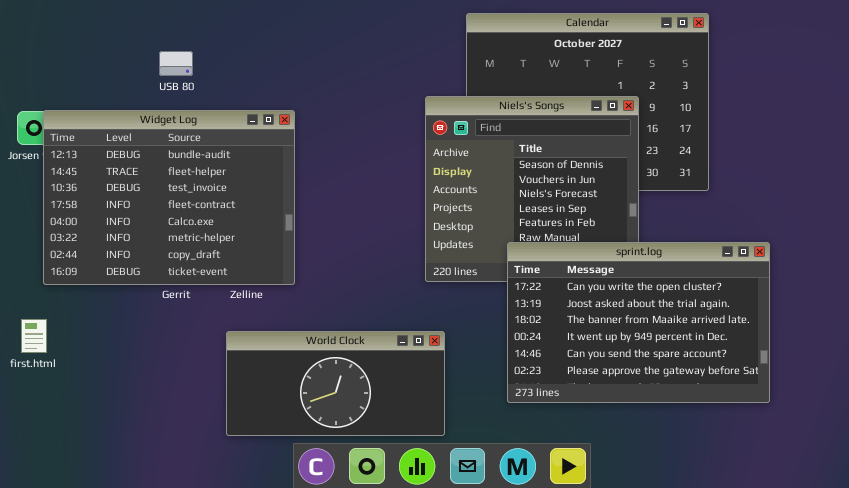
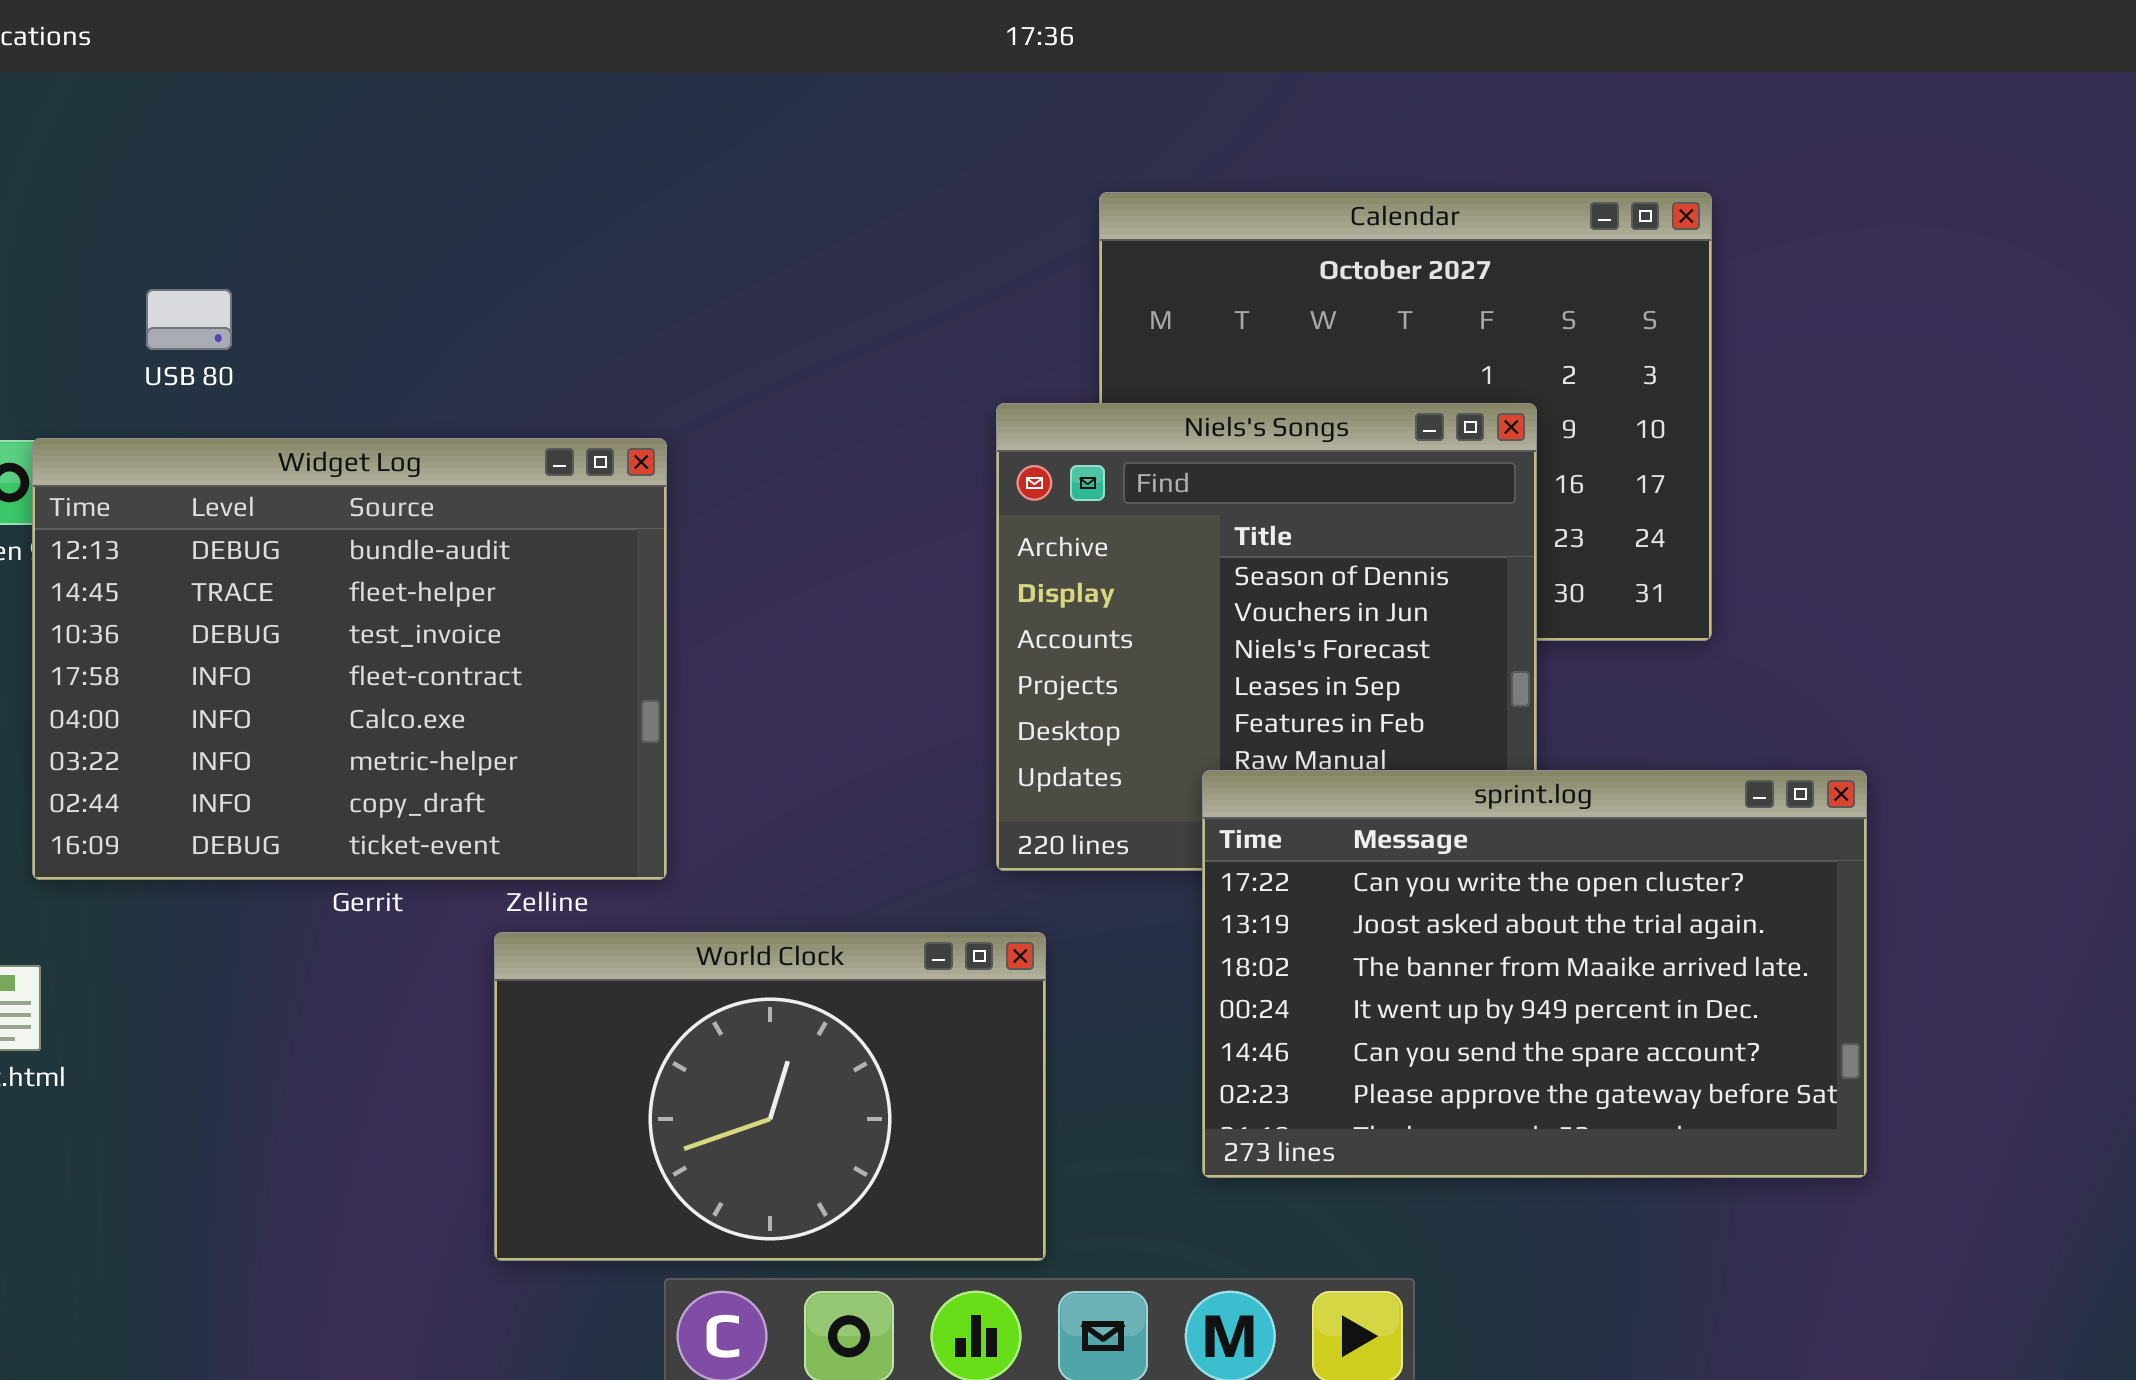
USB 80: [159,51,193,76] -> [146,289,232,350], moved
World Clock: [226,331,445,436] -> [494,932,1046,1261], resized

